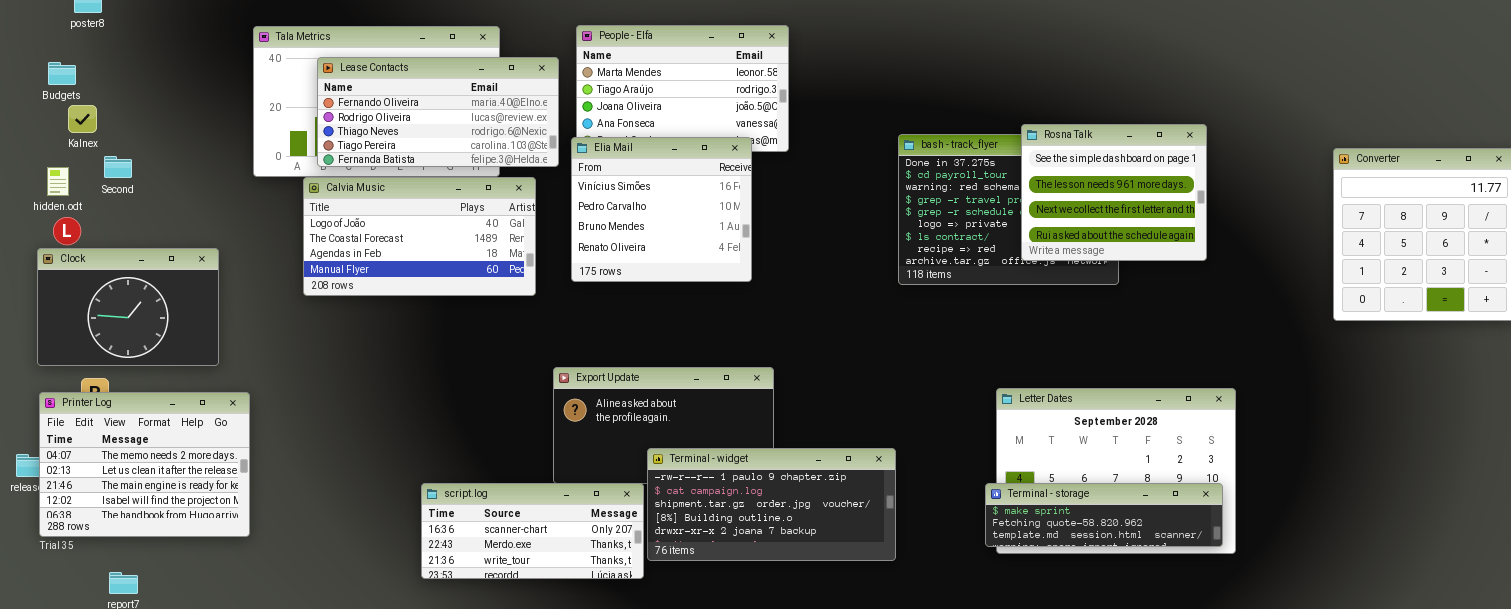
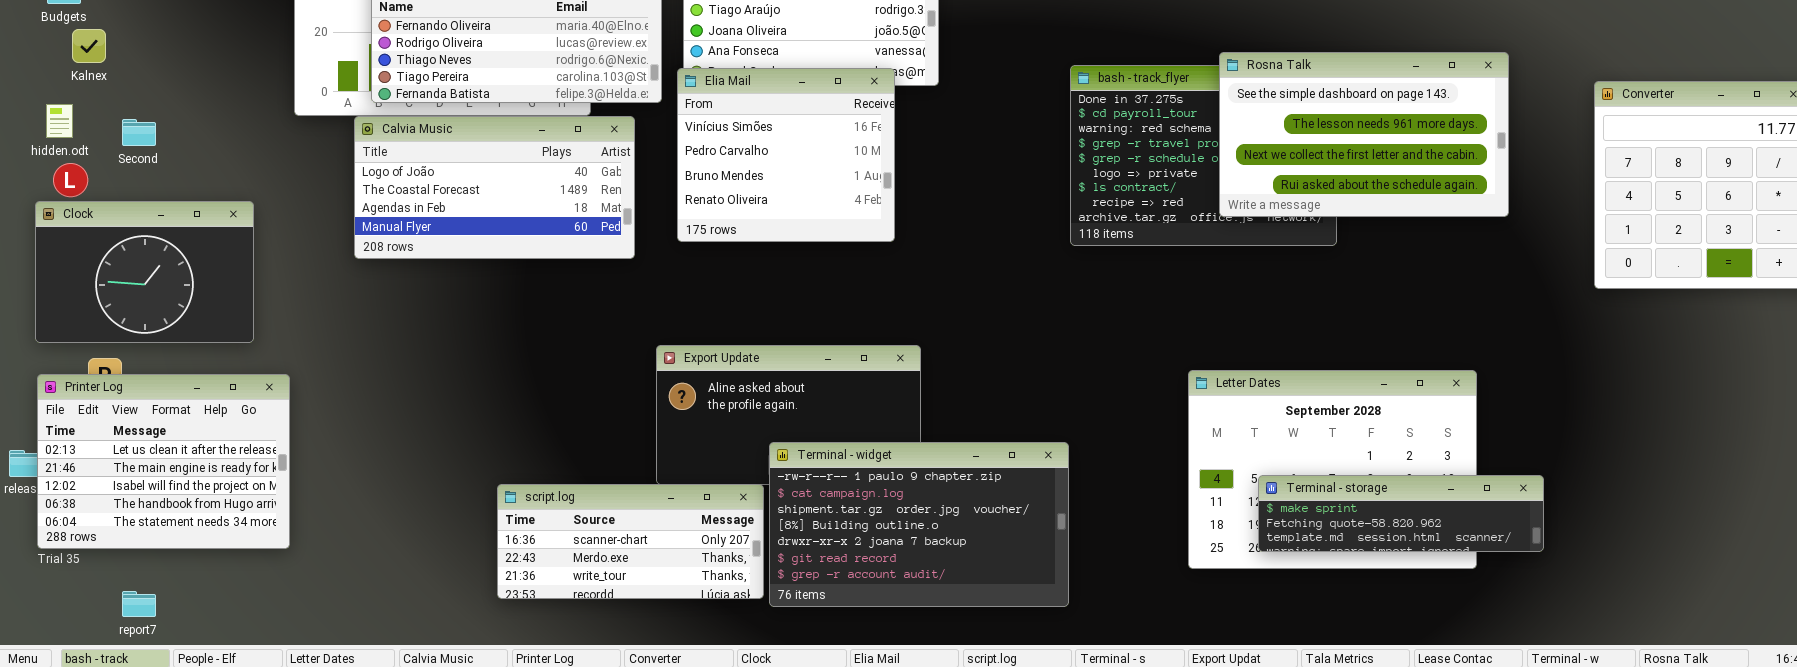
Rosna Talk: [1021,124,1207,261] -> [1219,52,1509,217], resized
Second: [104,156,132,178] -> [122,119,156,146], moved
Printer Log: [39,392,250,537] -> [37,374,290,549], scrolled down 1 row
Terminal - widget: [647,448,896,561] -> [769,442,1069,607], resized
Terminal - storage: [985,483,1223,547] -> [1258,475,1544,552], moved

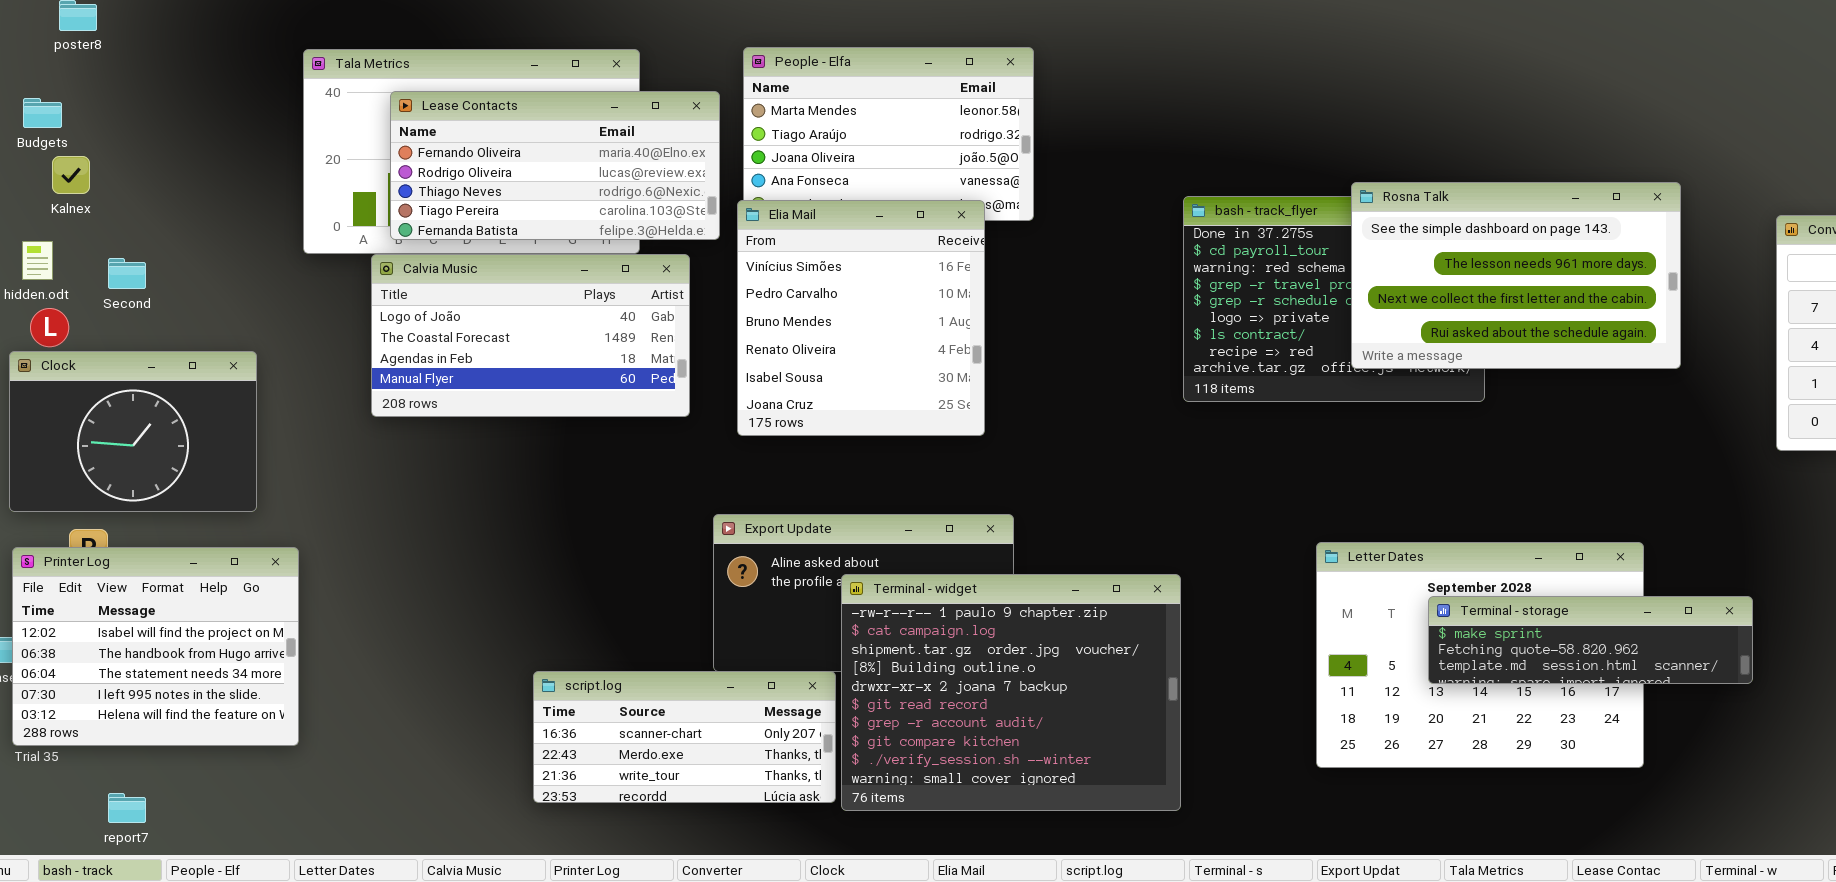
Elia Mail: [677,68,895,242] -> [737,200,985,436], resized
Printer Log: [37,374,290,549] -> [12,547,299,746], scrolled down 2 rows
Terminal - widget: [769,442,1069,607] -> [841,574,1181,811], resized
Terminal - storage: [1258,475,1544,552] -> [1428,596,1753,684], moved

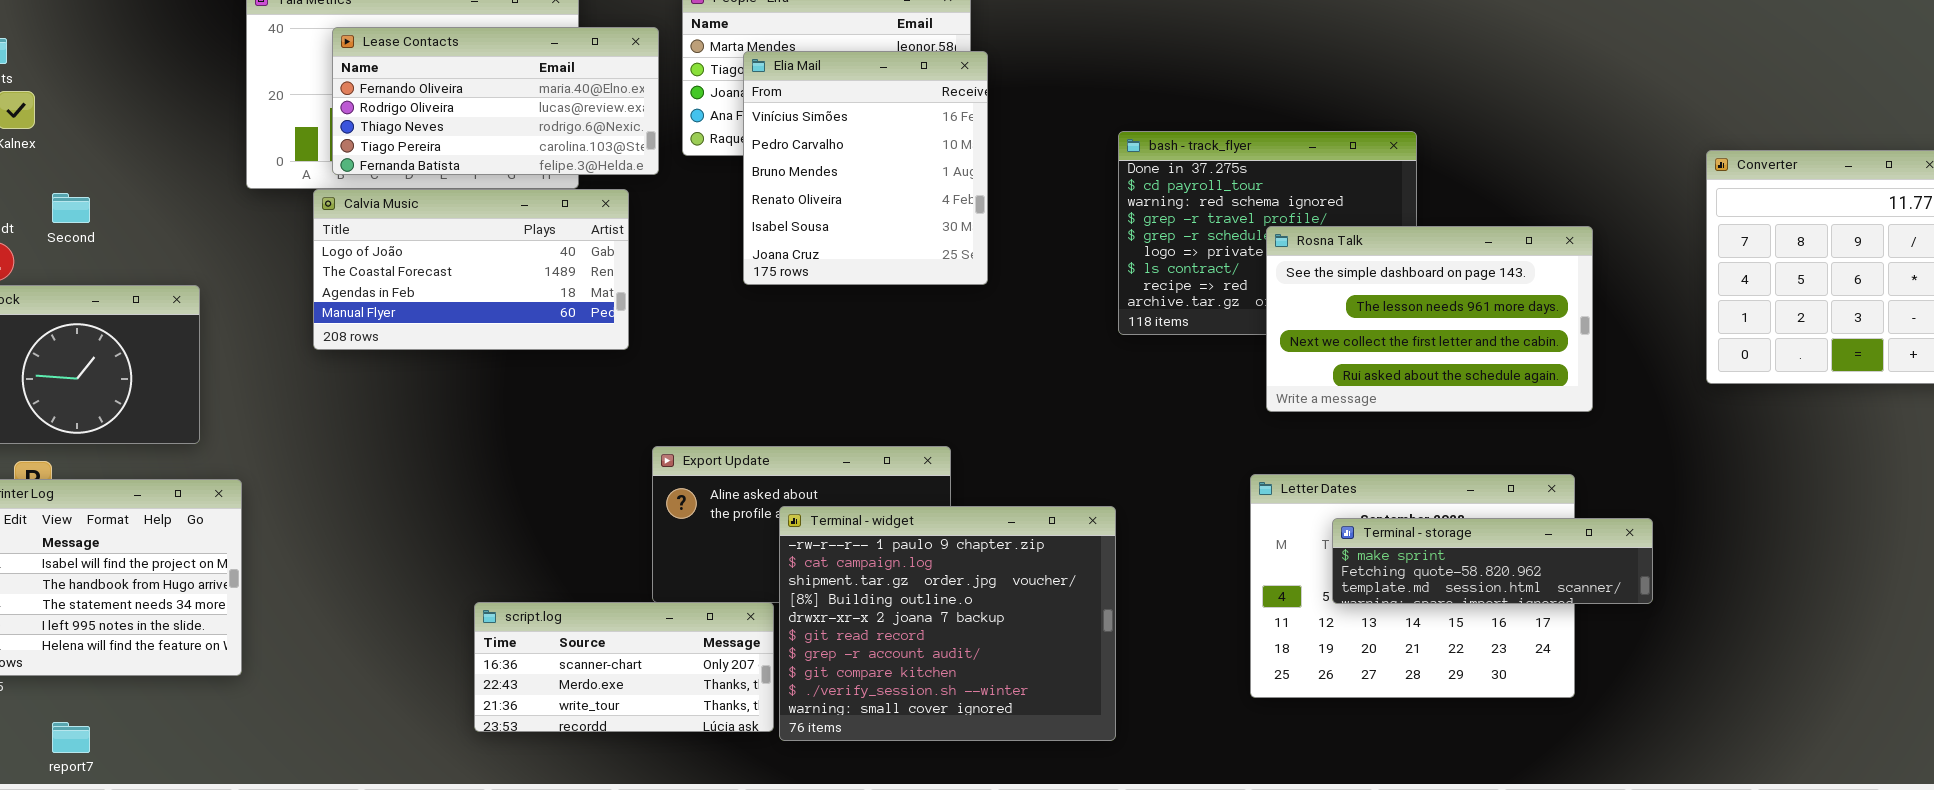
Rosna Talk: [1351,182,1681,369] -> [1266,226,1593,412], moved
Elia Mail: [737,200,985,436] -> [743,51,988,285], moved
Terminal - storage: [1428,596,1753,684] -> [1332,518,1653,604], moved

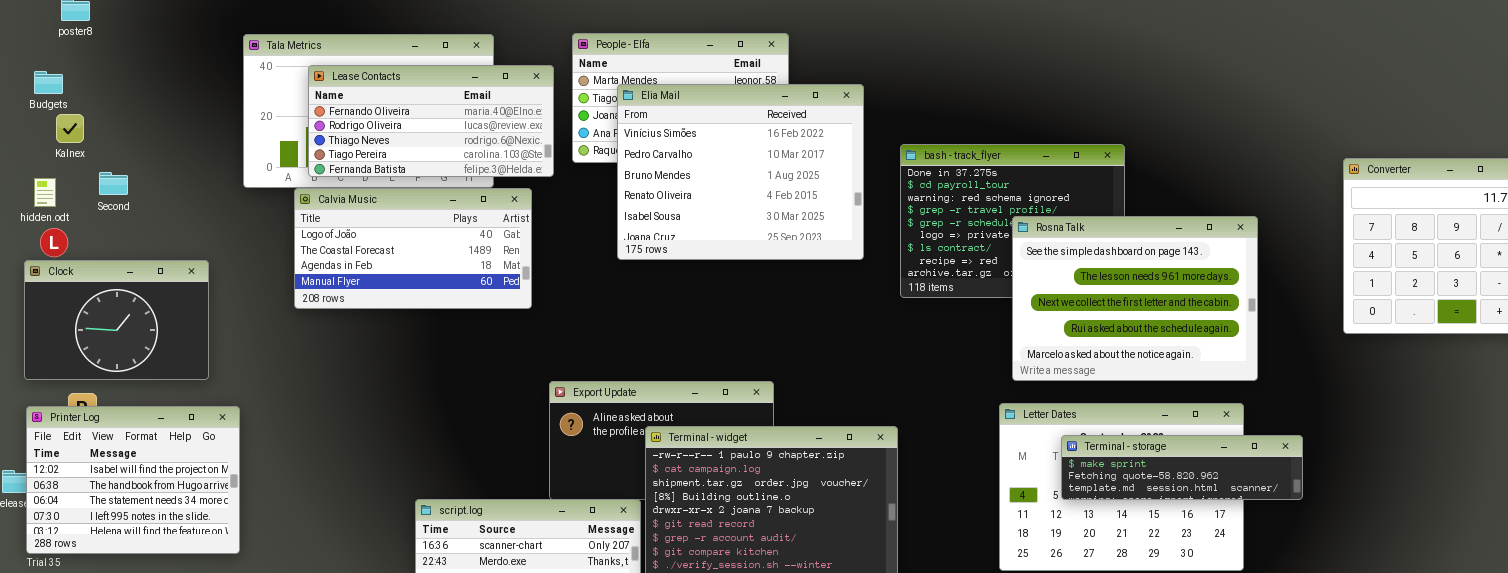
Elia Mail: [743,51,988,285] -> [617,84,864,260], resized
Second: [52,193,90,223] -> [99,172,128,195], moved
Rosna Talk: [1266,226,1593,412] -> [1012,216,1258,381], resized

